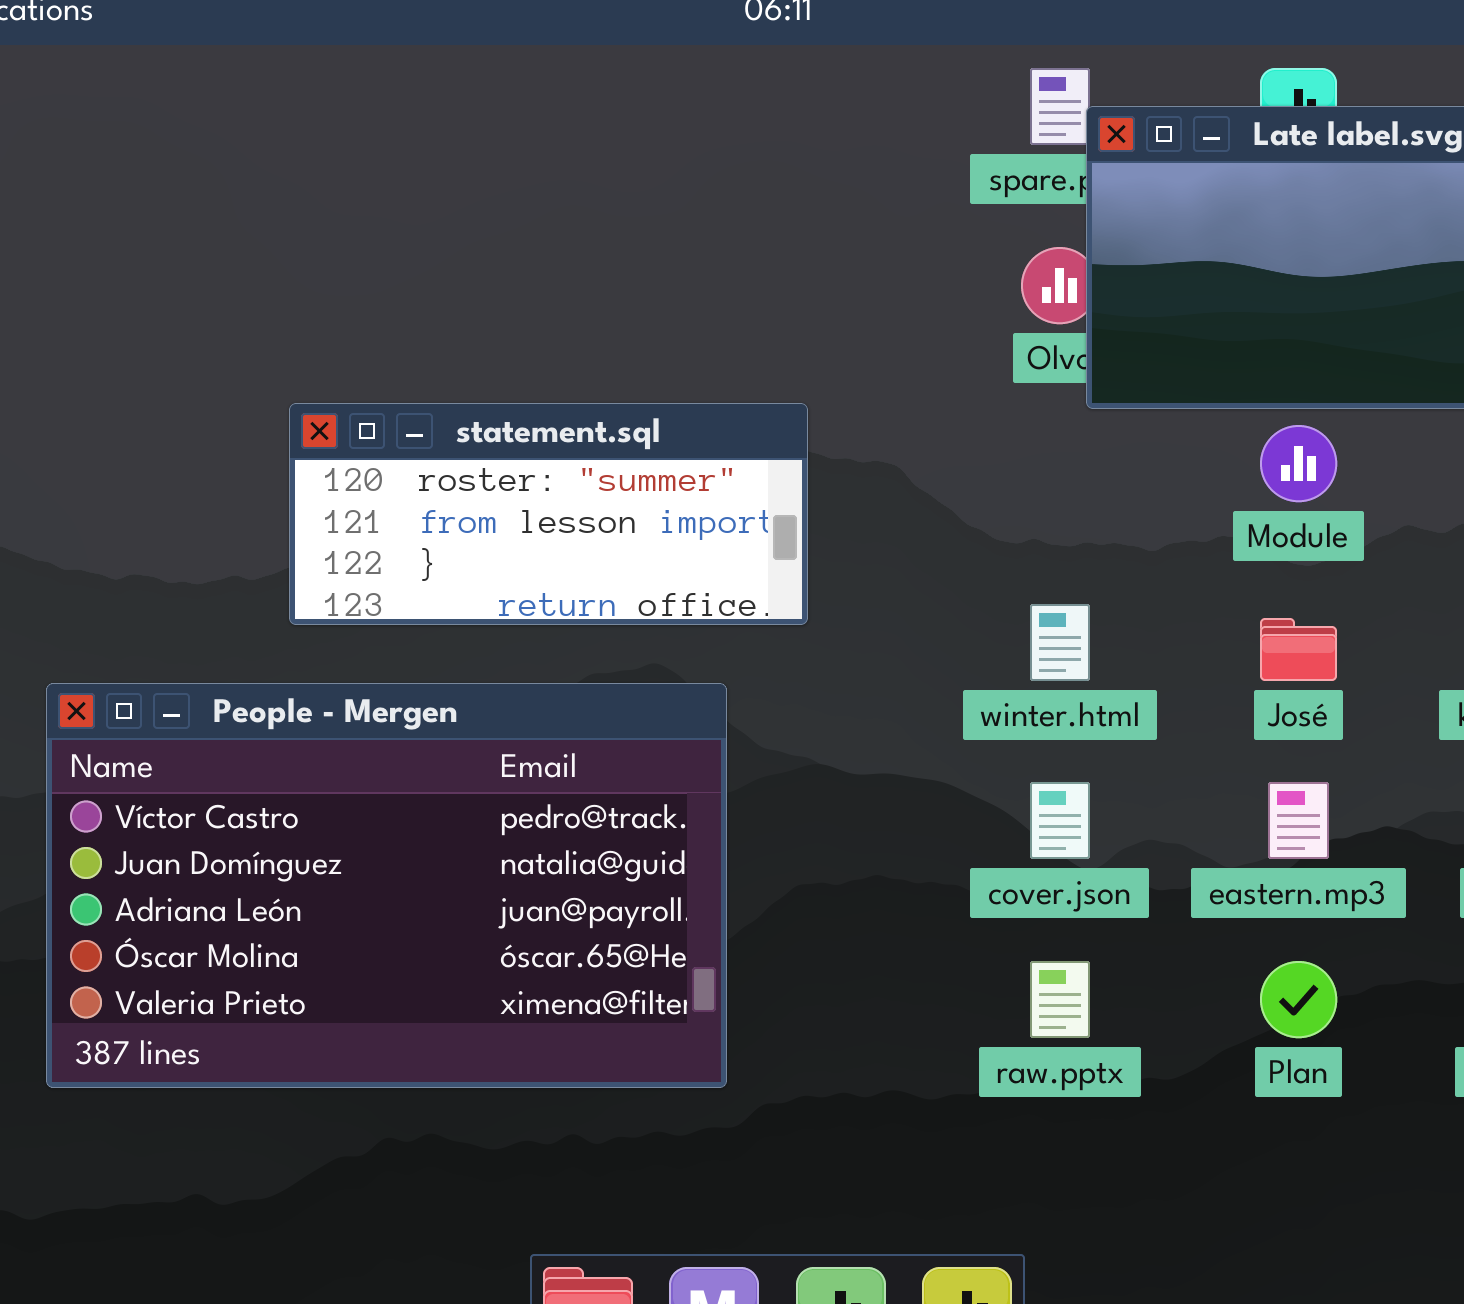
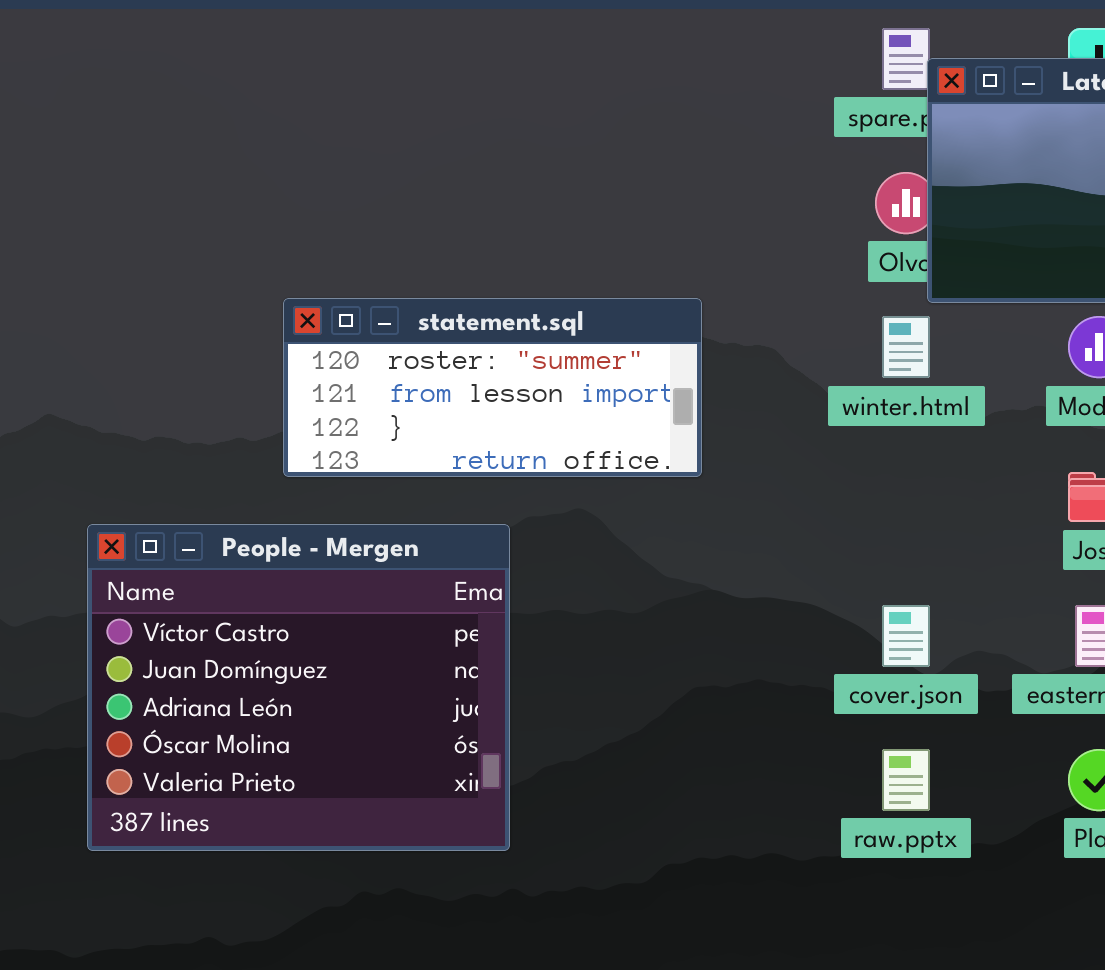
winter.html: [1030,604,1090,681] -> [882,316,930,378], moved
People - Mergen: [46,683,727,1088] -> [87,524,510,851], resized

